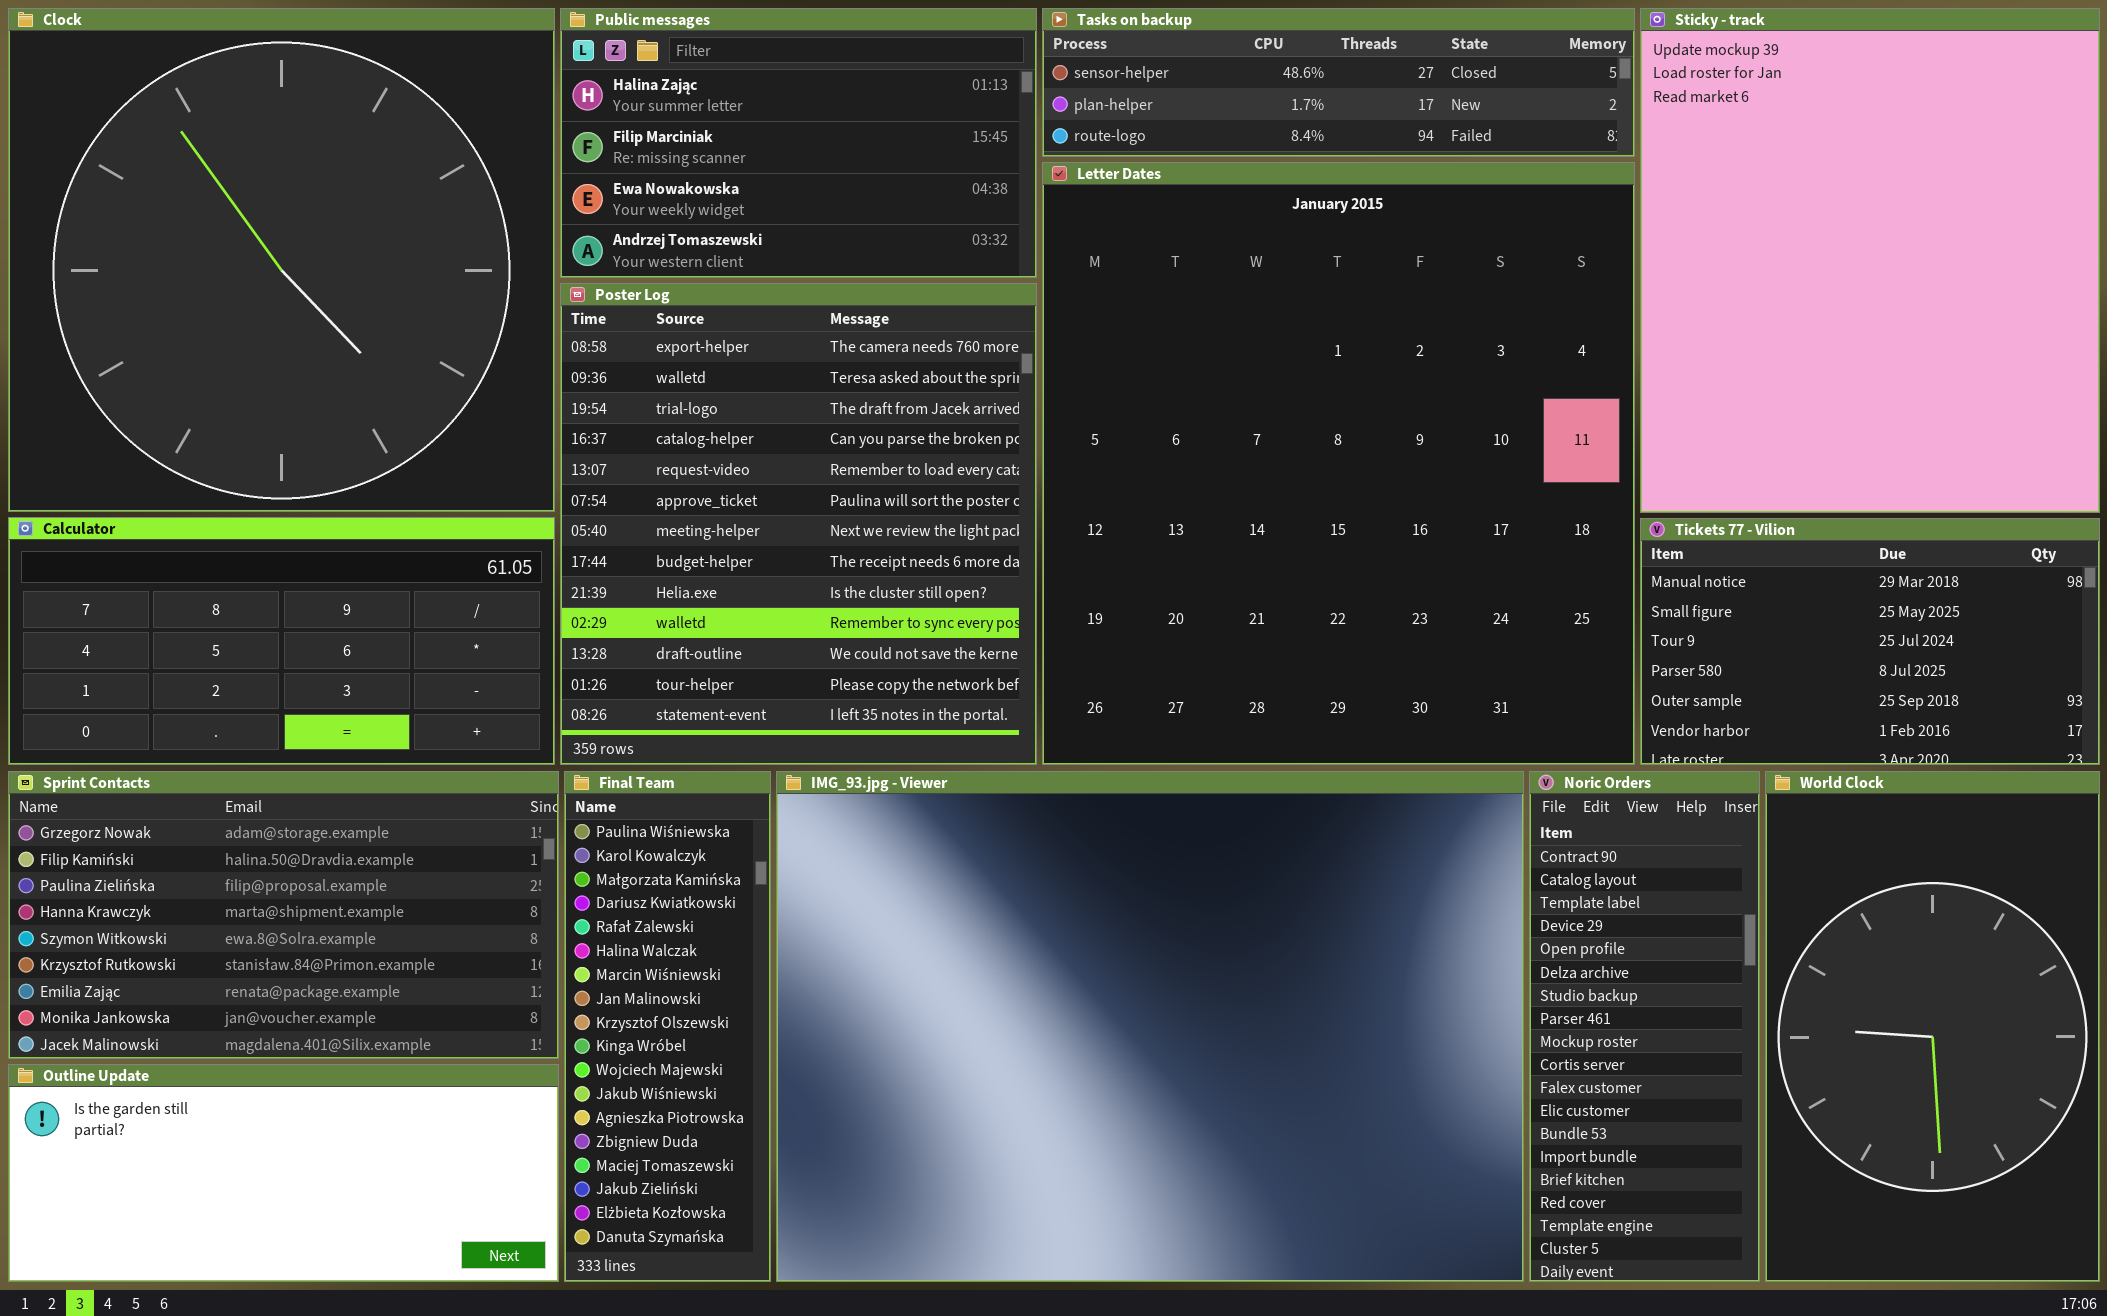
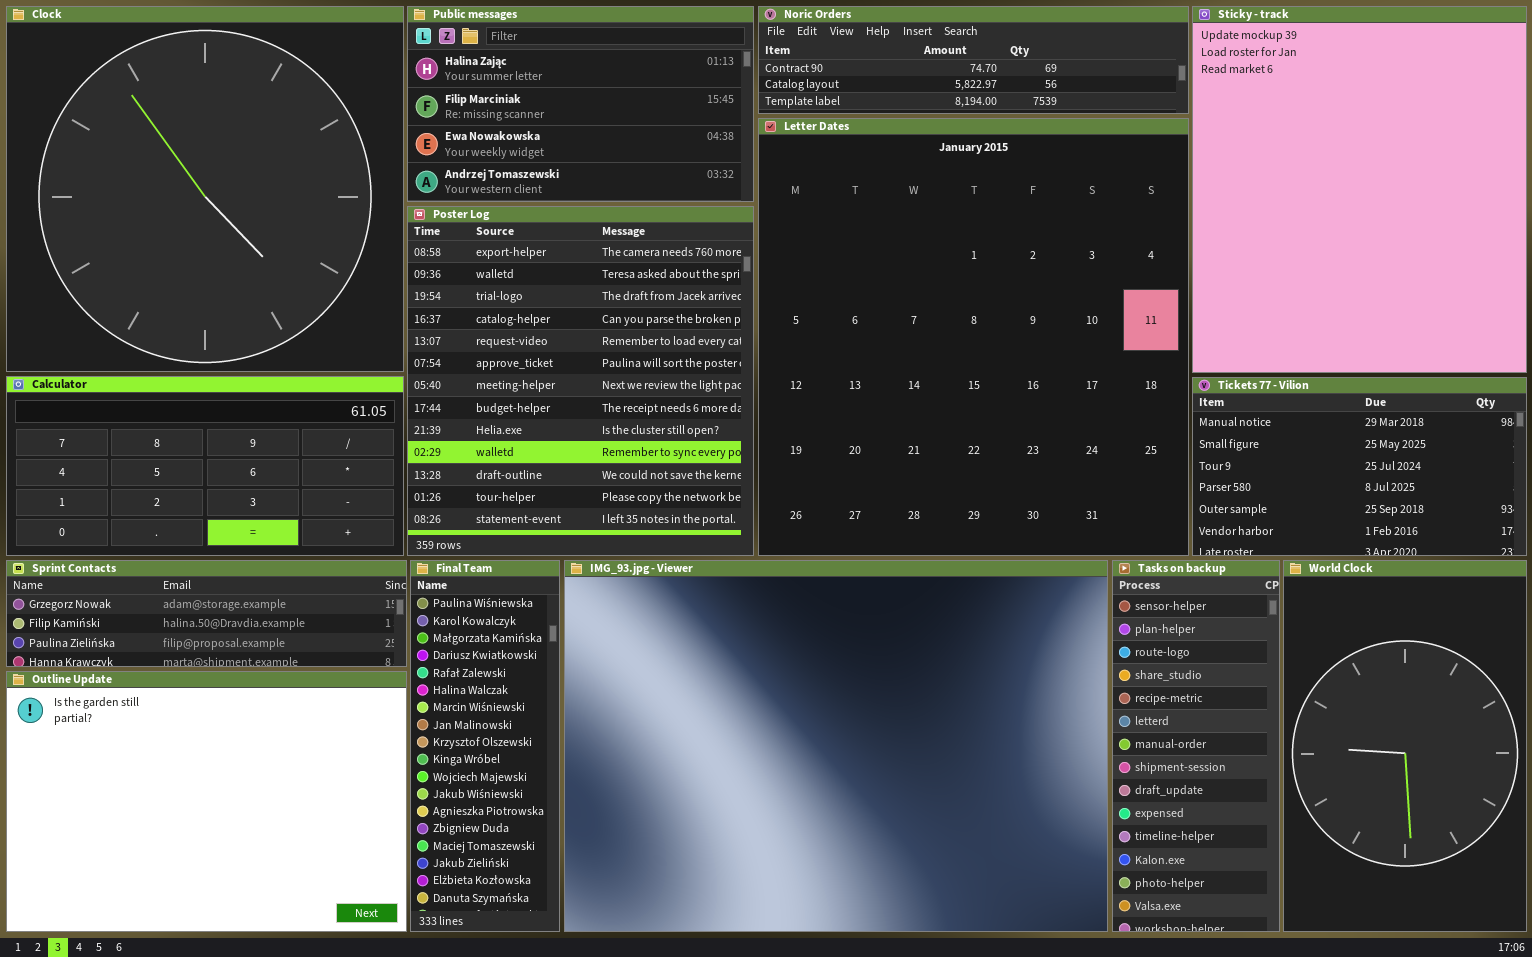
Tasks on backup: [1042,8,1635,157] -> [1112,560,1280,932], moved, resized
Sprint Contacts: [8,771,559,1059] -> [6,560,407,667], resized
Noric Orders: [1529,771,1760,1282] -> [758,6,1189,114], moved, resized
Outline Update: [8,1064,559,1282] -> [6,671,407,932], resized

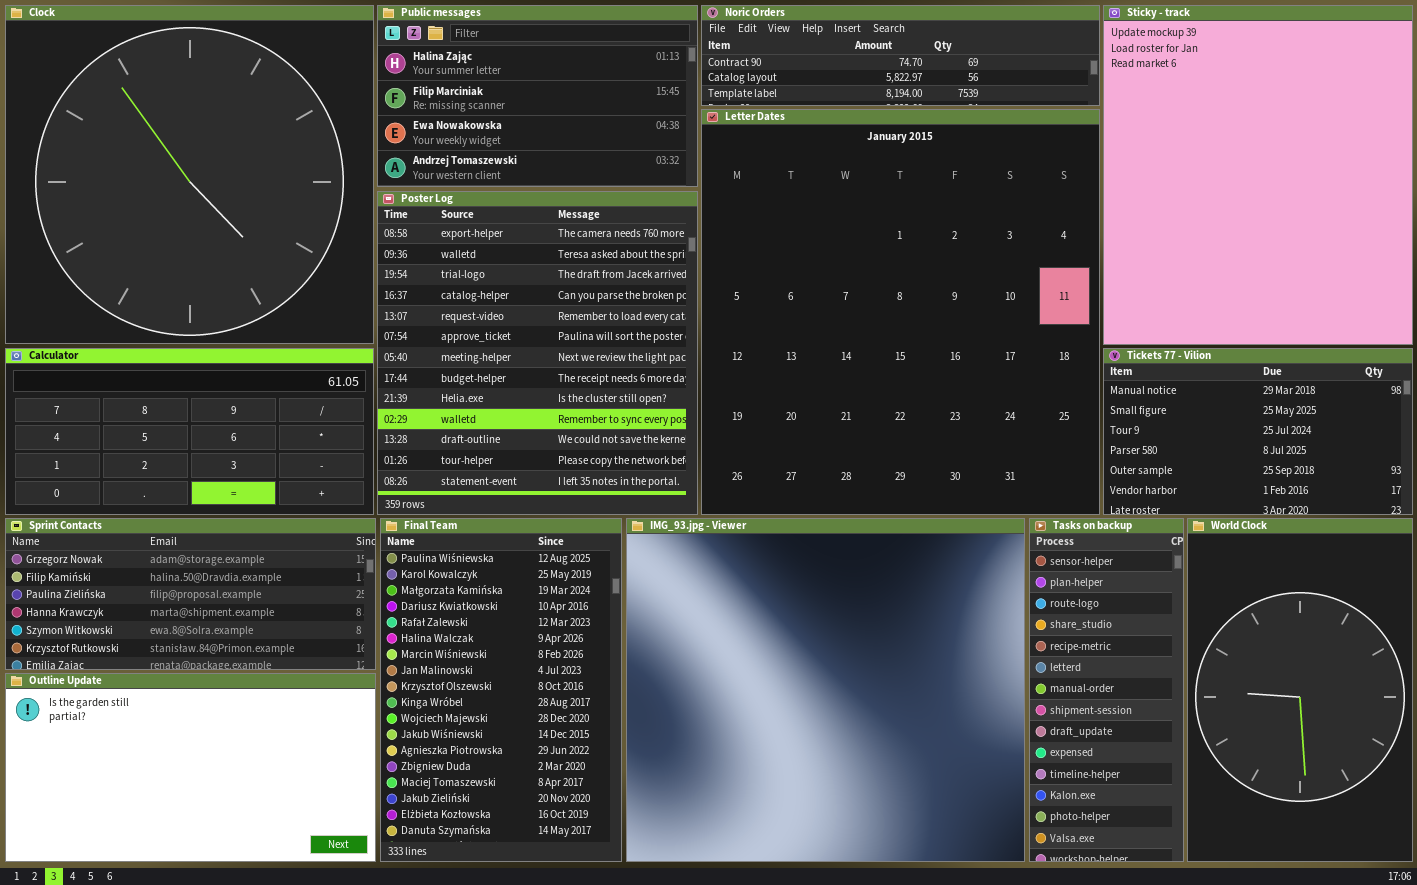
Sprint Contacts: [6,560,407,667] -> [5,518,376,670], resized
Final Team: [410,560,560,932] -> [380,518,622,862], resized
IMG_93.jpg - Viewer: [564,560,1108,932] -> [626,518,1025,862], resized
Outline Update: [6,671,407,932] -> [5,673,376,862], resized

